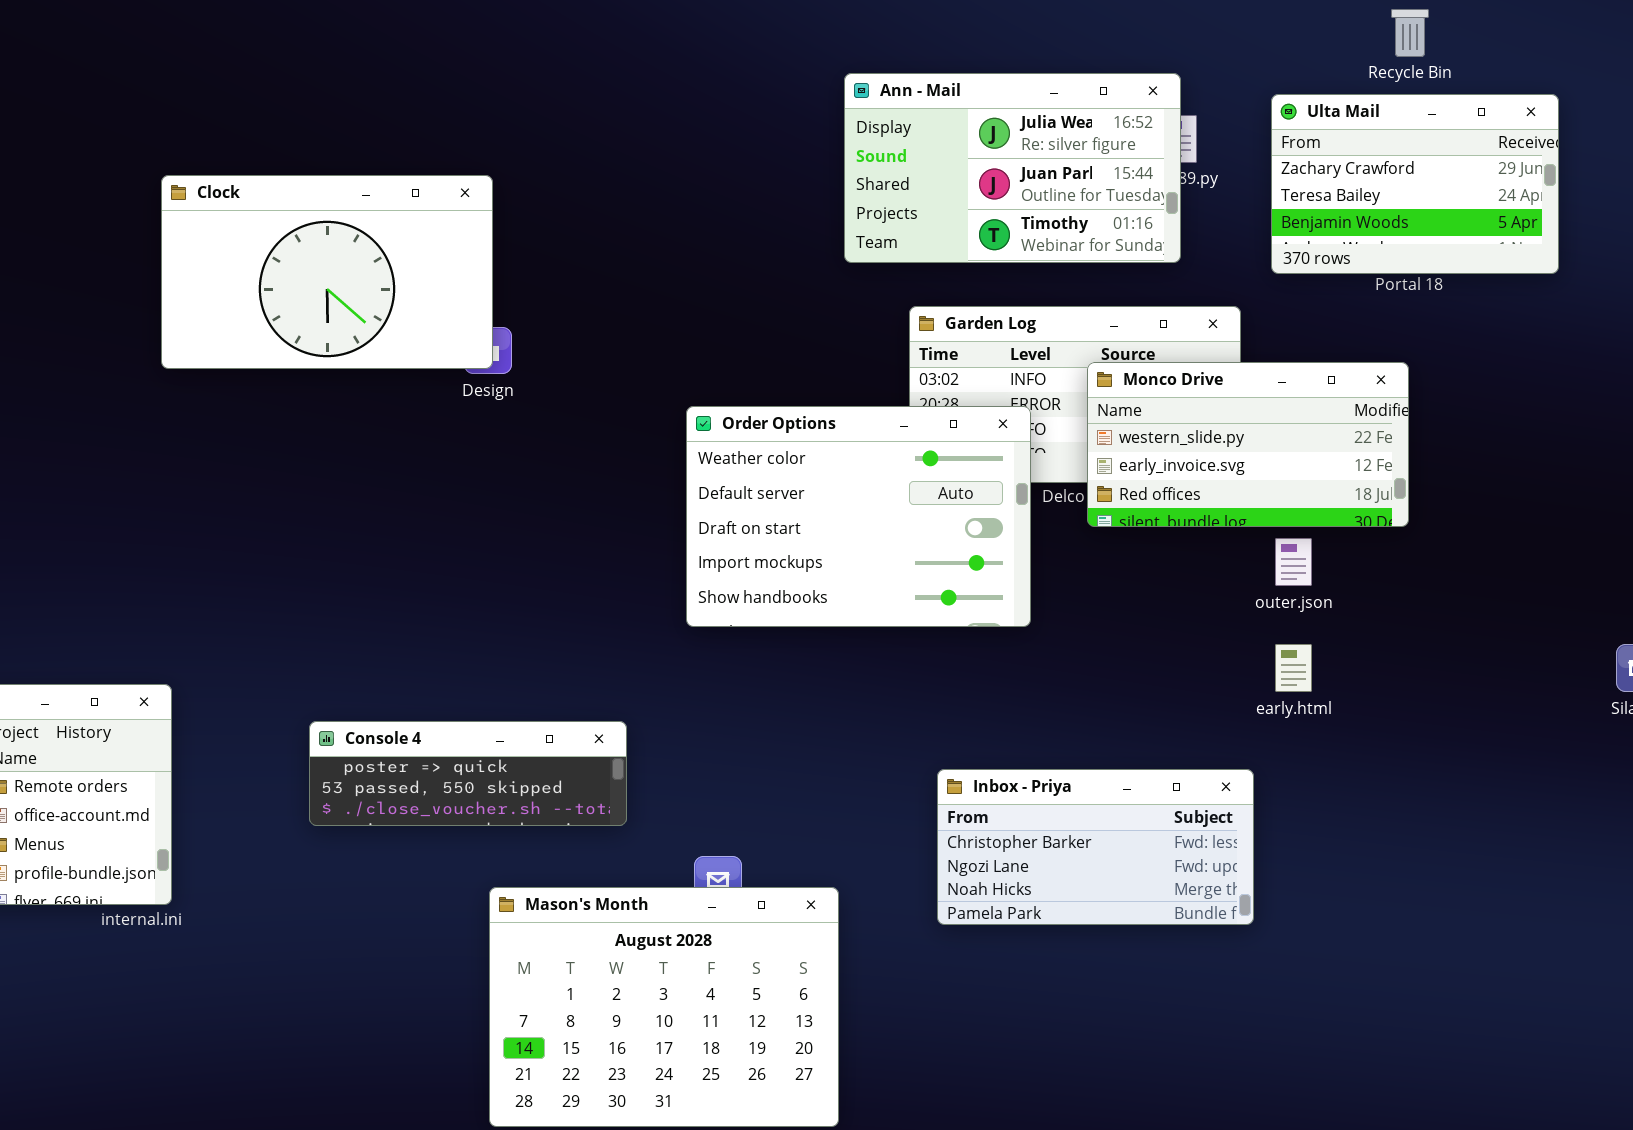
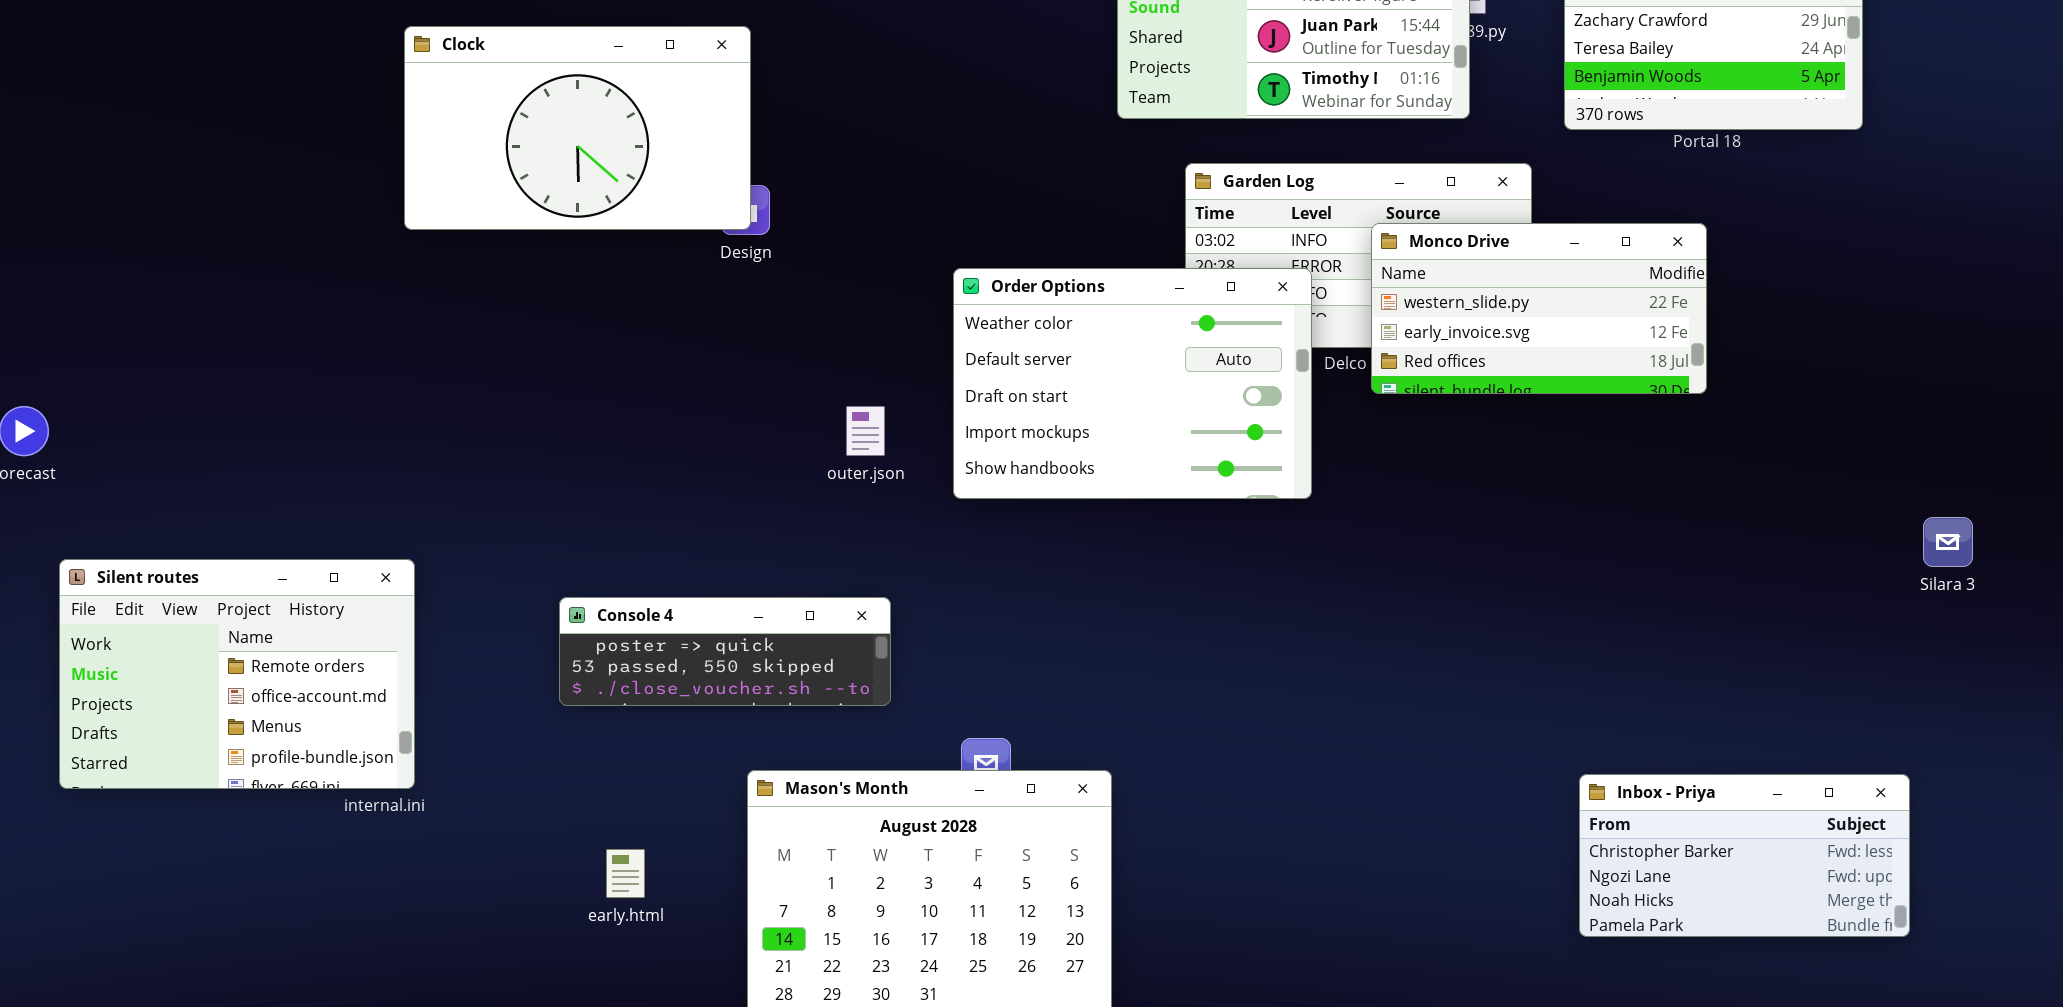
outer.json: [1275,538,1312,586] -> [846,406,885,456], moved
early.html: [1275,644,1312,692] -> [606,849,645,898], moved
Inbox - Priya: [937,769,1254,925] -> [1579,774,1910,937], moved

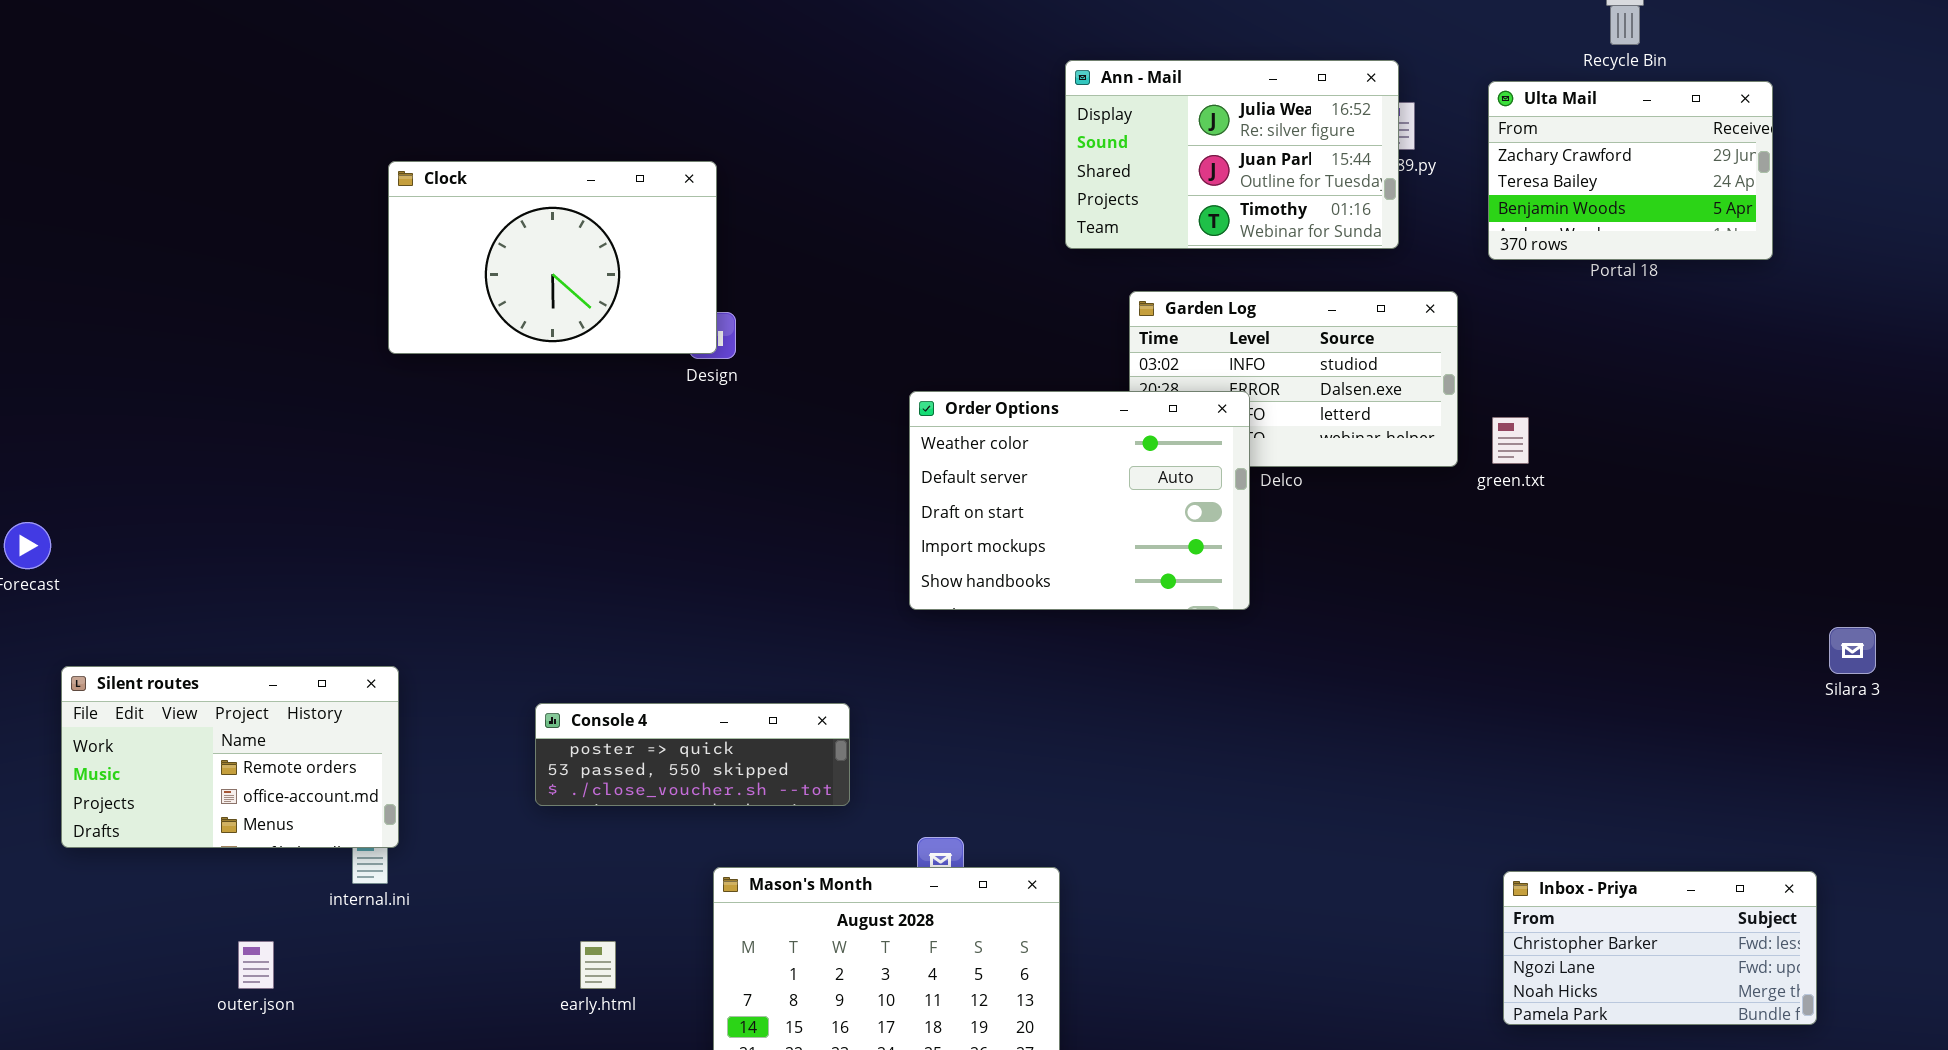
Monco Drive: [1371,223,1707,394] -> none, closed
outer.json: [846,406,885,456] -> [238,941,274,989], moved
Silent routes: [59,559,415,789] -> [61,666,399,848], resized

